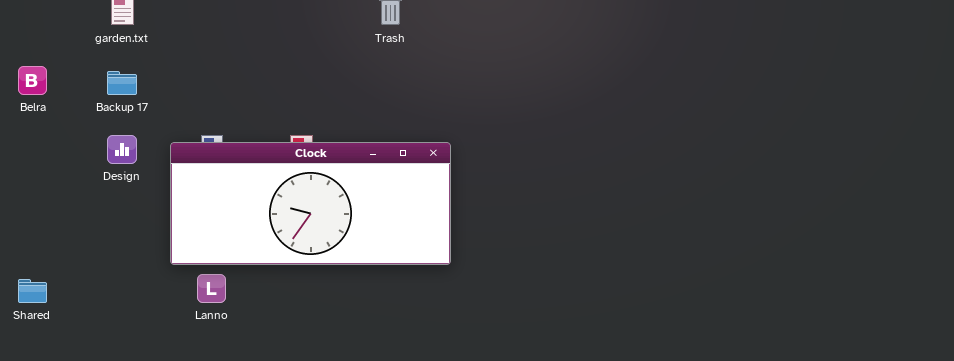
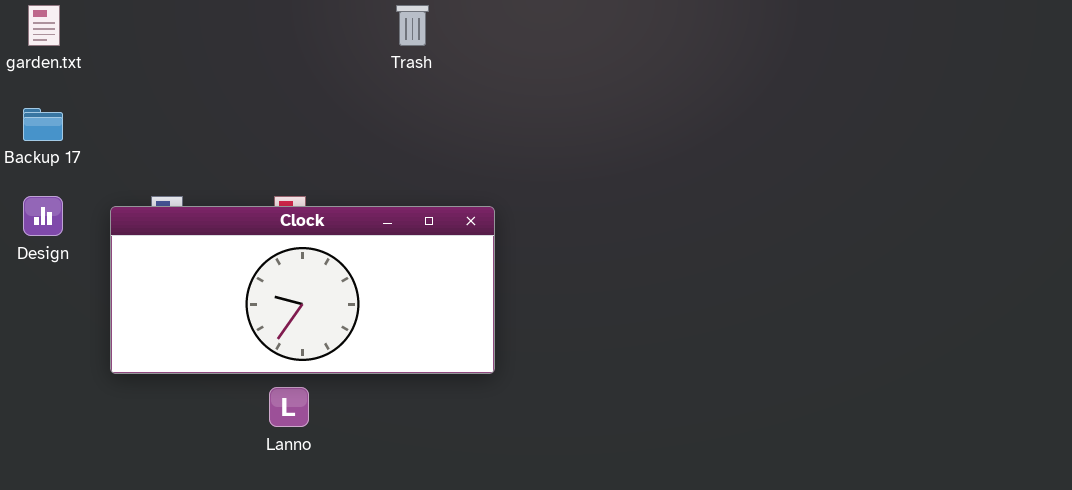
Lanno: [197,274,226,303] -> [269,387,309,427], moved

